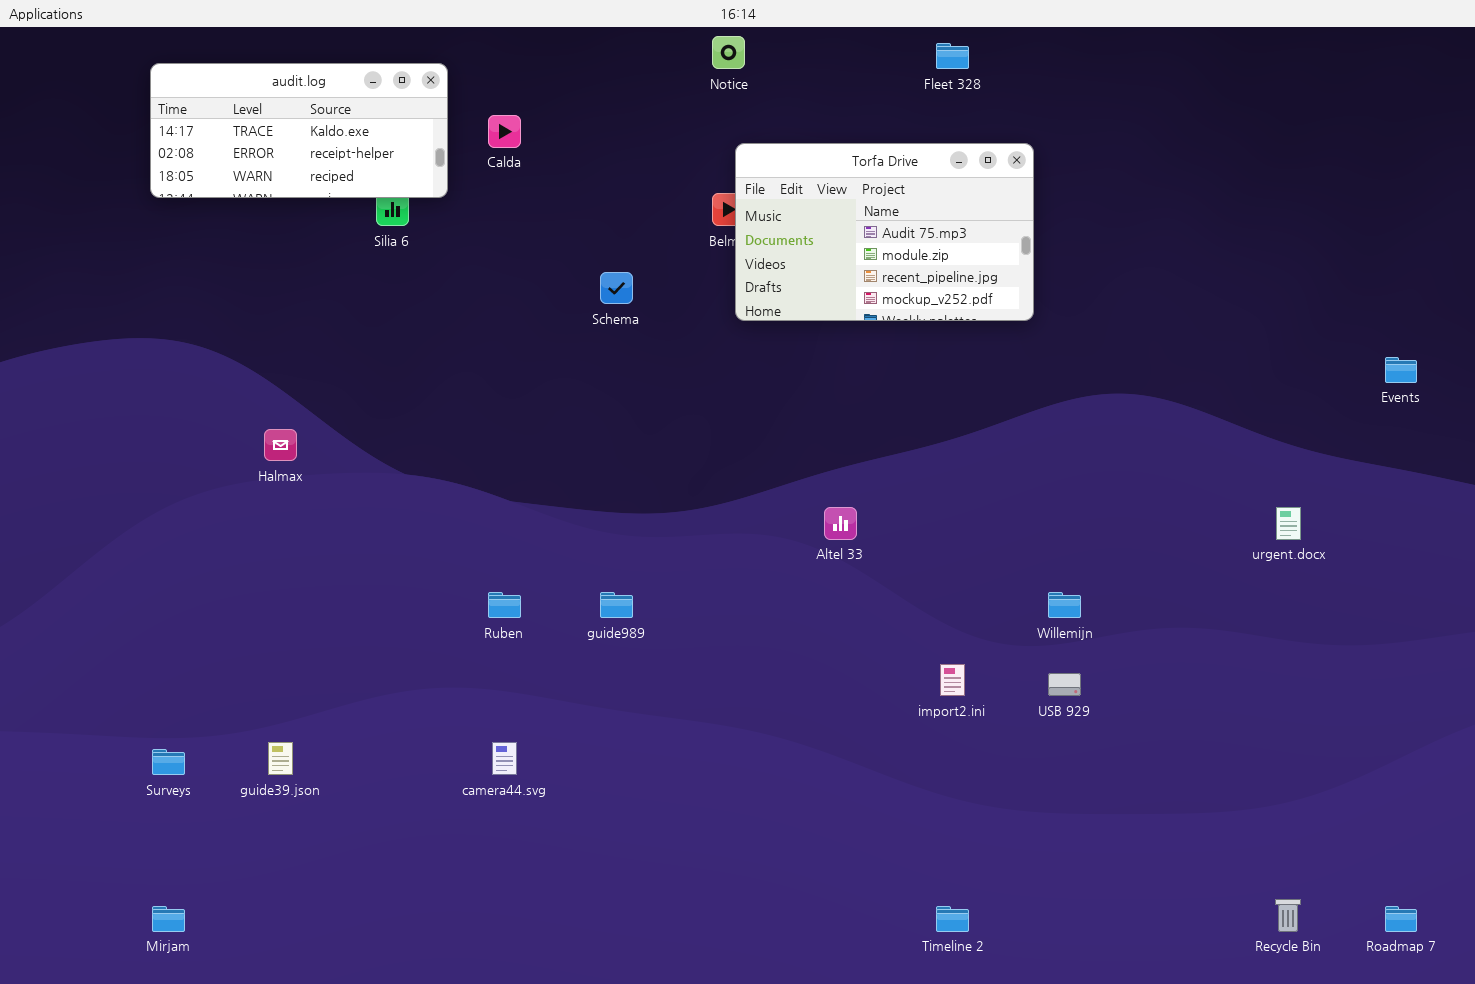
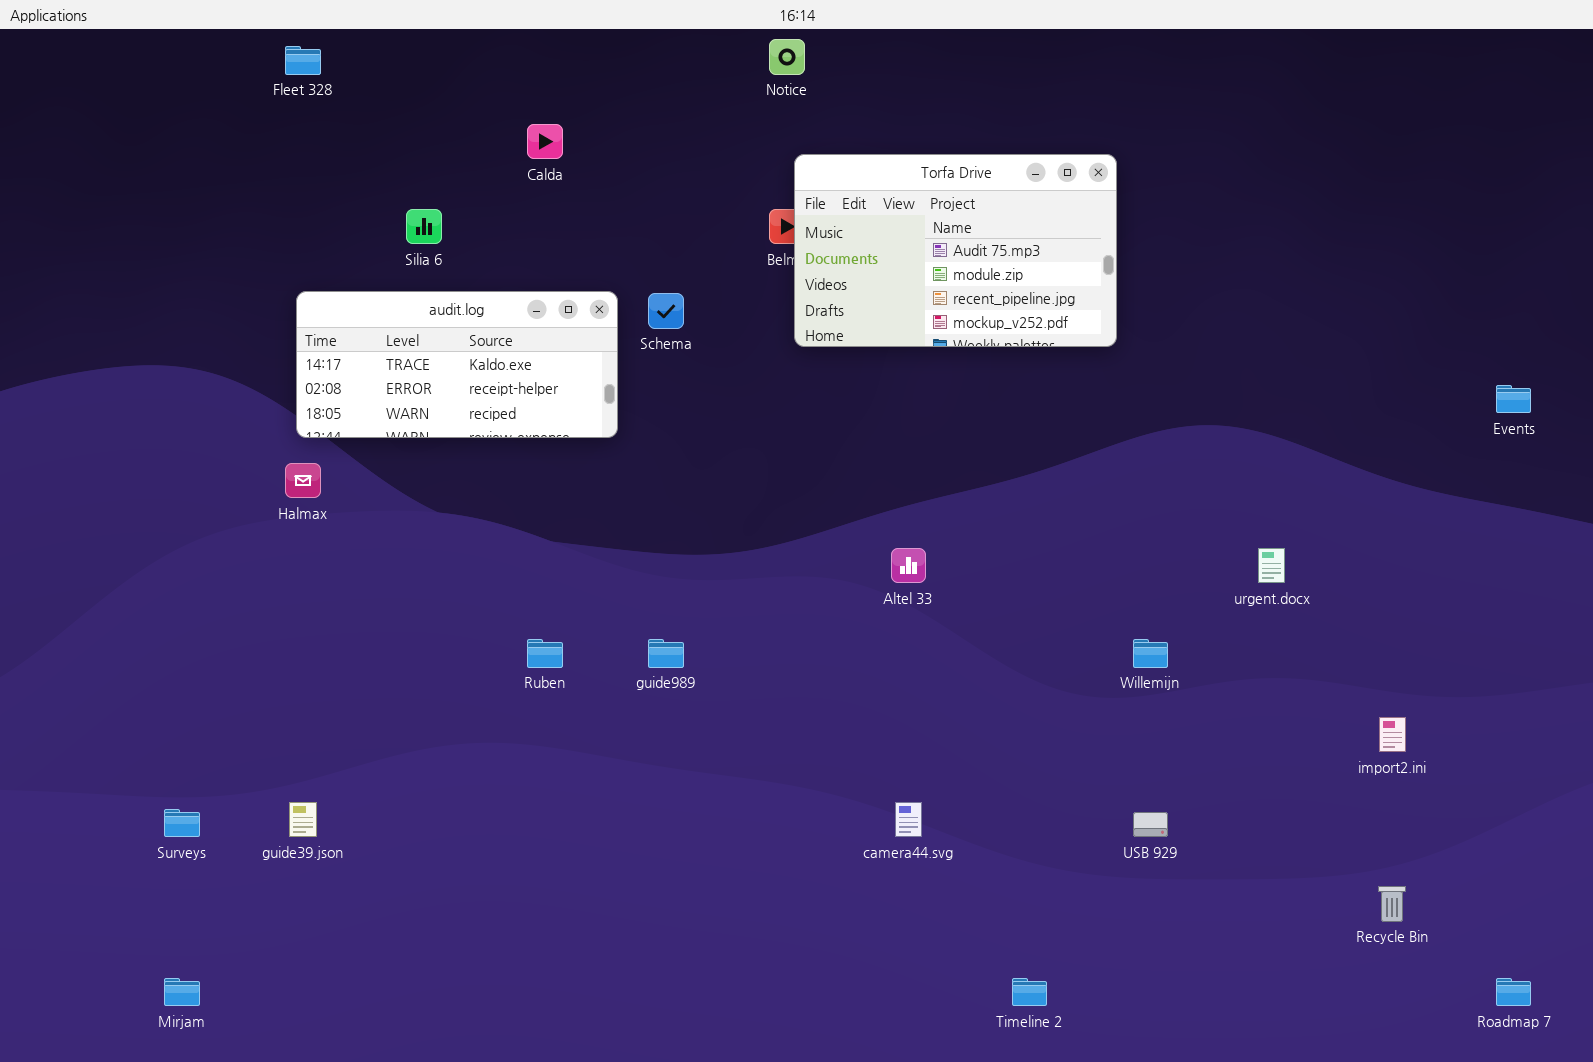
Fleet 328: [936,43,969,69] -> [285,46,321,75], moved
audit.log: [150,63,448,198] -> [296,291,618,438], moved
urgent.docx: [1276,507,1301,540] -> [1258,548,1285,583], moved
import2.ini: [940,664,965,696] -> [1379,717,1406,752], moved
USB 929: [1048,673,1081,696] -> [1133,812,1168,837], moved
camera44.svg: [492,742,517,775] -> [895,802,922,837], moved
Recycle Bin: [1275,899,1301,932] -> [1378,886,1406,922], moved

